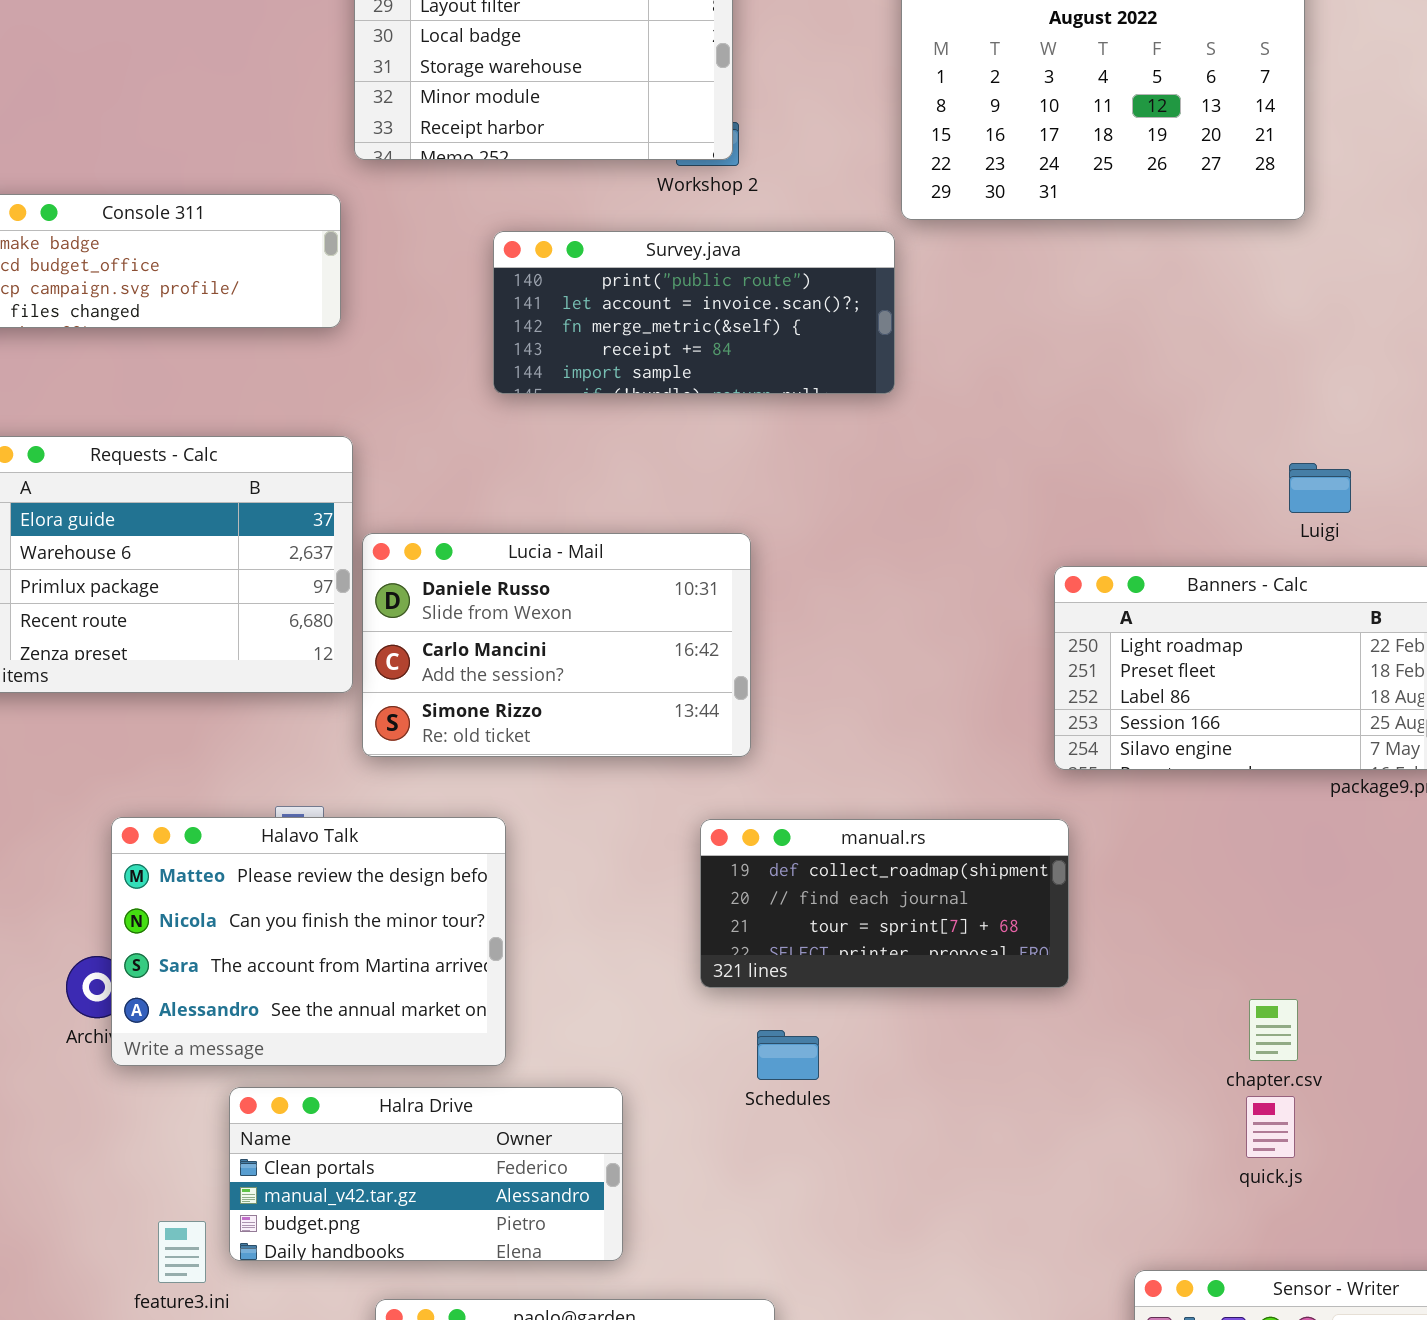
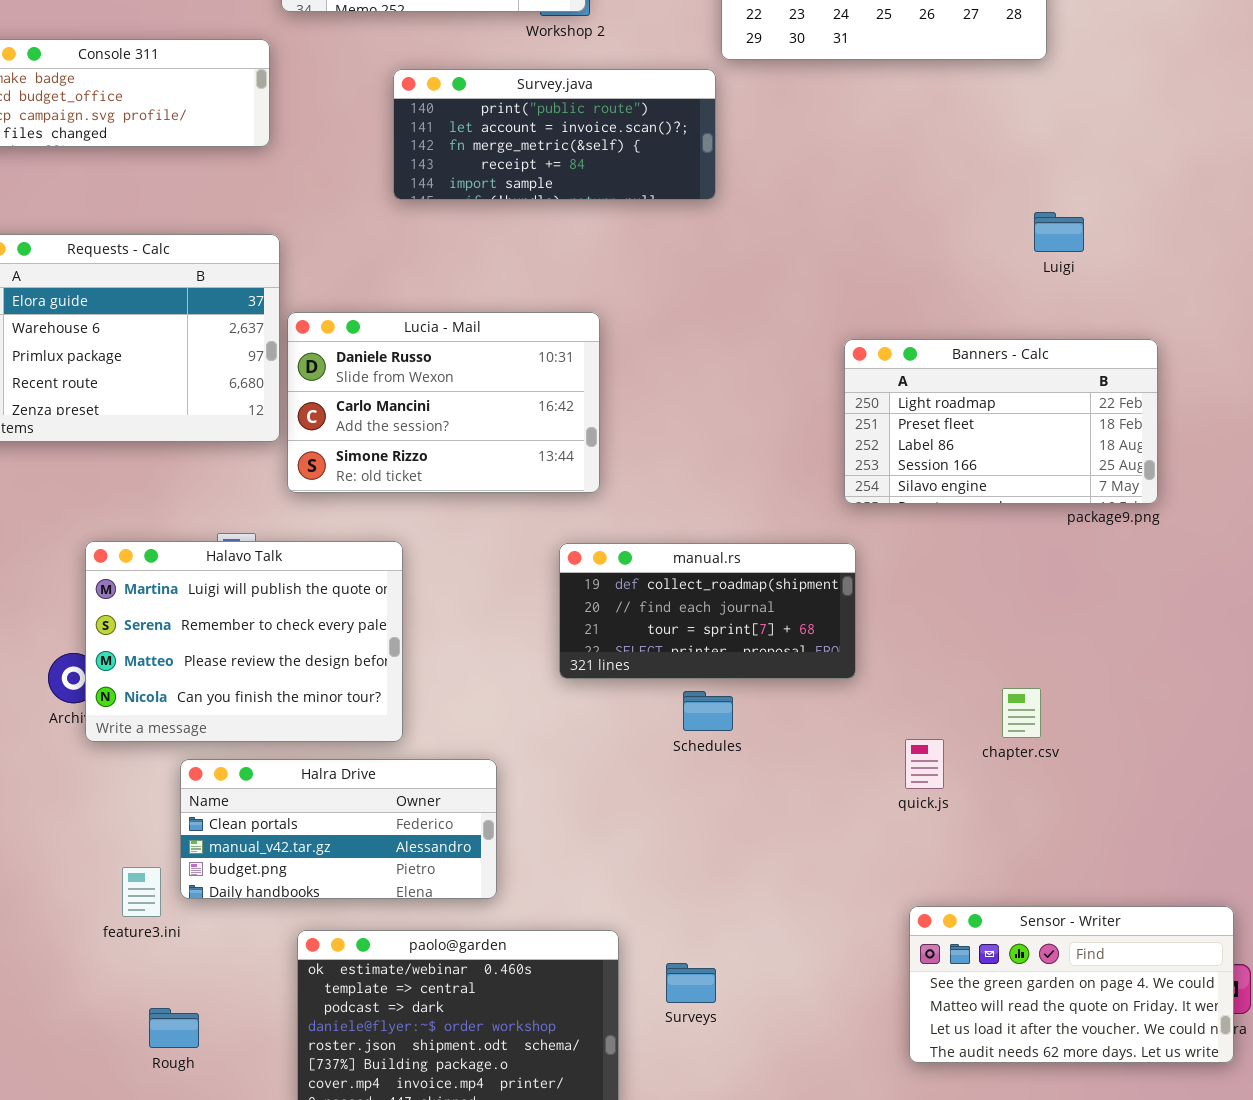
Luigi: [1289,463,1351,513] -> [1034,212,1084,252], moved
Halavo Talk: [111,817,506,1066] -> [85,541,403,742], scrolled up 2 rows
Schedules: [757,1030,819,1080] -> [683,691,733,731], moved
quick.js: [1246,1096,1295,1158] -> [905,739,944,789], moved

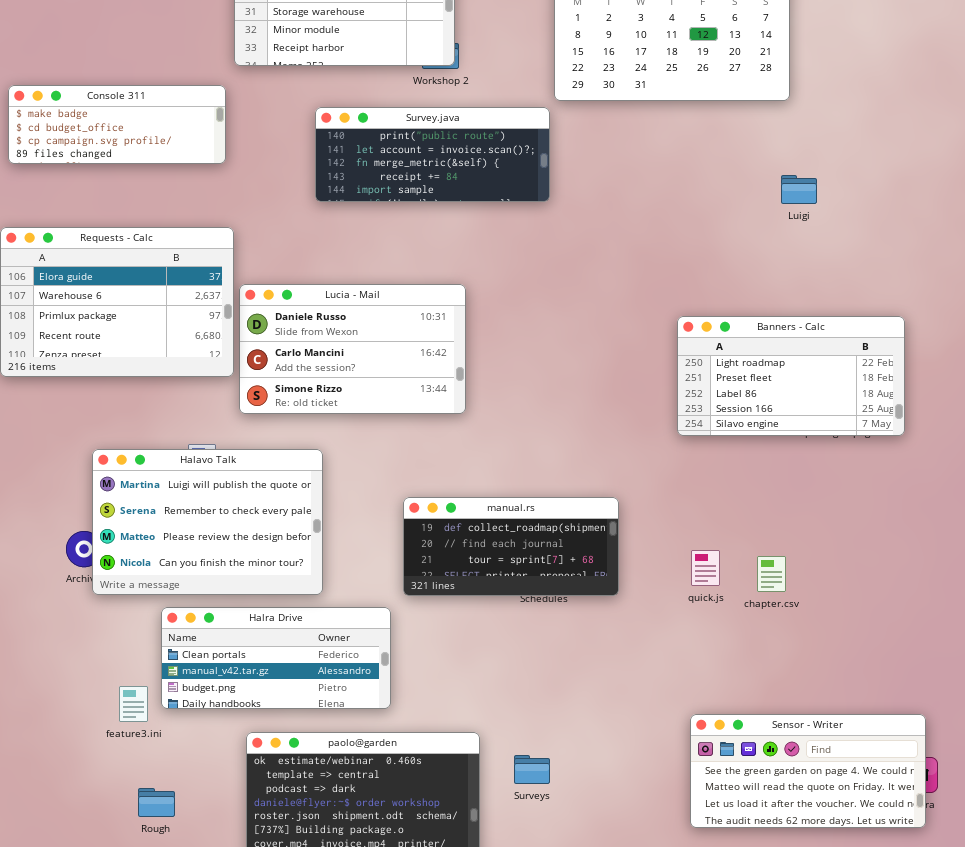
Luigi: [1034,212,1084,252] -> [781,175,817,204], moved
Banners - Calc: [844,339,1158,504] -> [677,316,905,436], moved
manual.rs: [559,543,856,679] -> [403,497,619,596], moved
quick.js: [905,739,944,789] -> [691,550,720,586], moved

